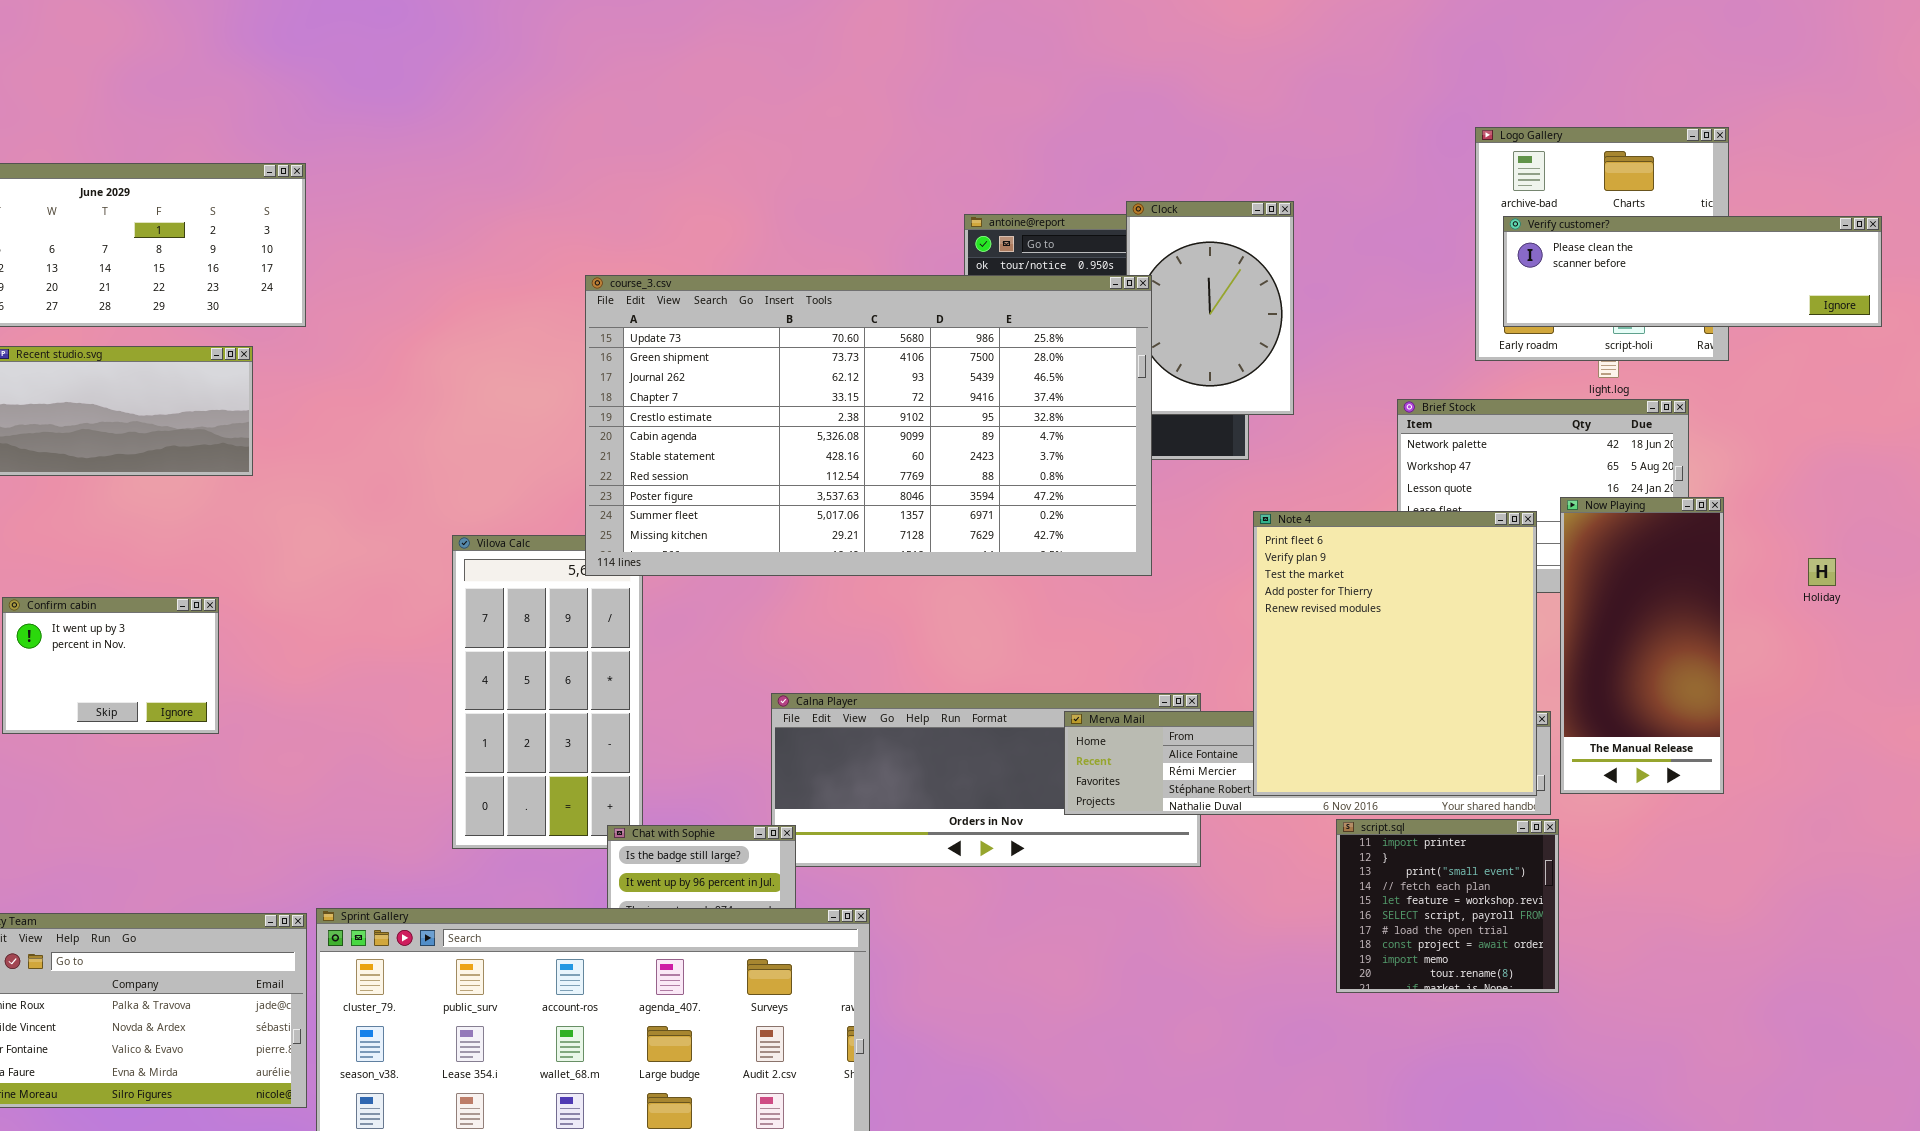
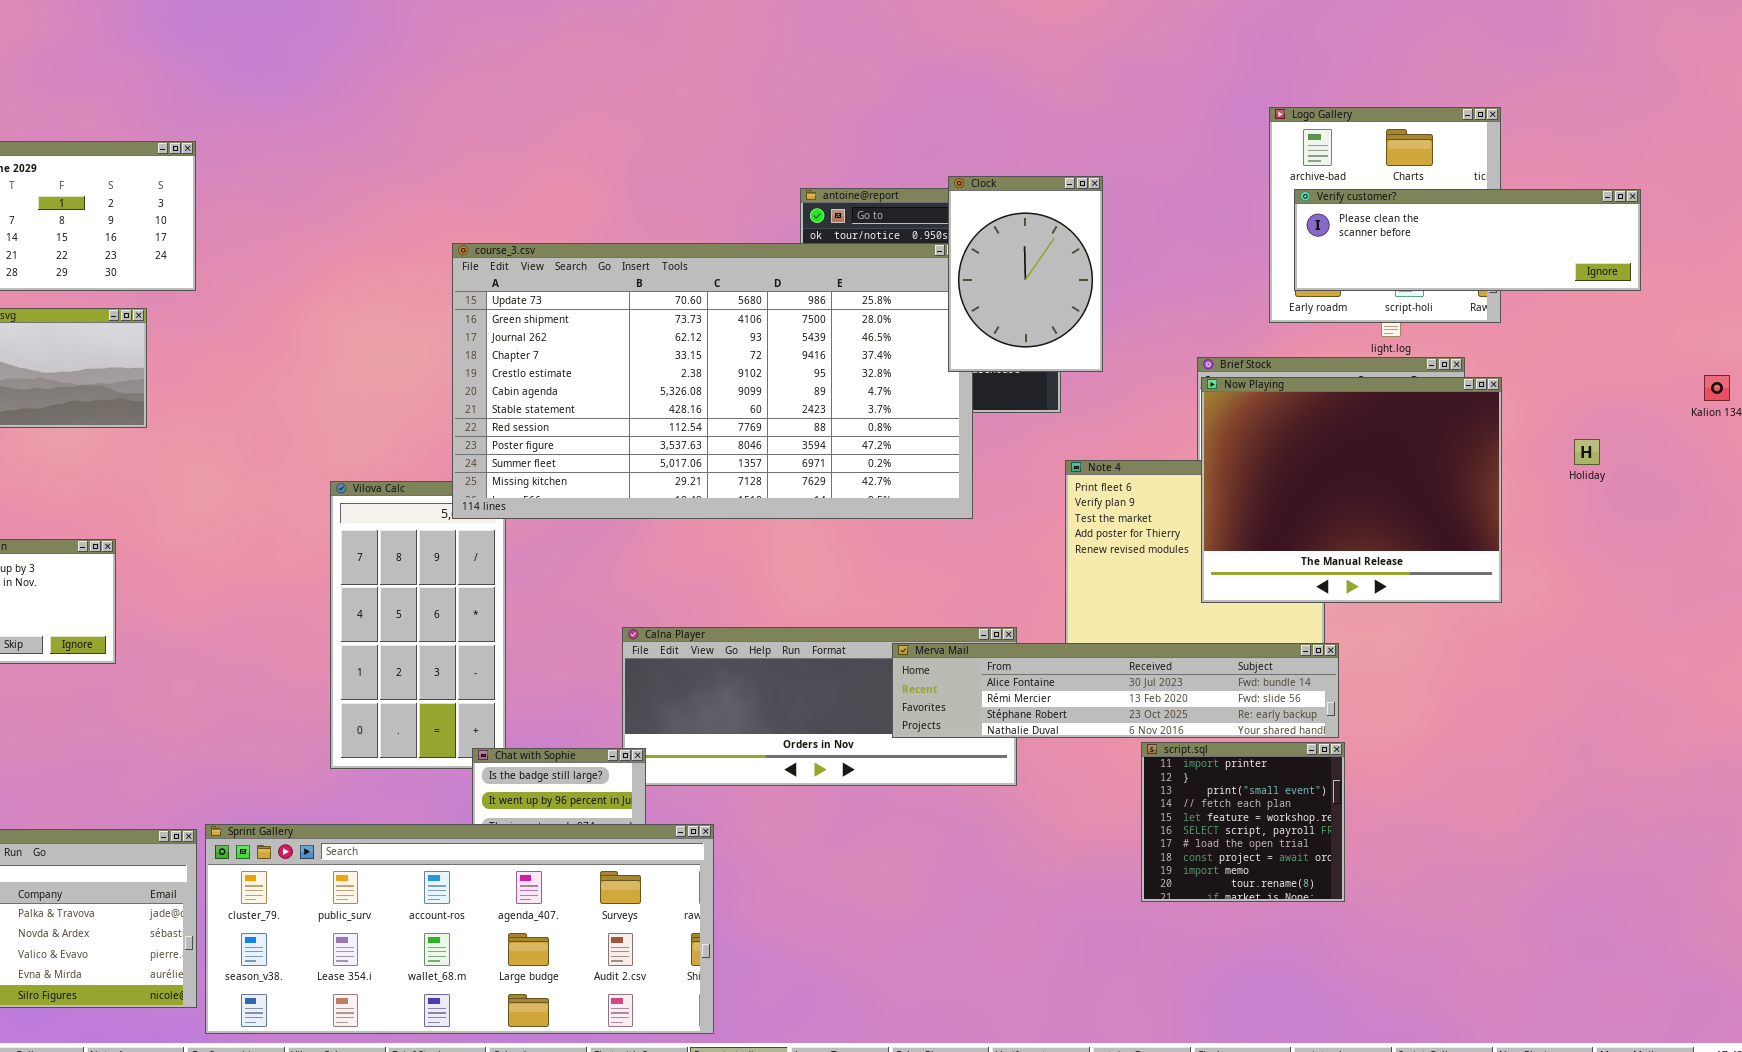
Clock: [1126,201,1294,415] -> [948,176,1103,372], raised
Now Playing: [1560,497,1724,794] -> [1201,377,1502,603], moved, resized
Holiday: [1808,558,1836,586] -> [1574,439,1600,465], moved
Merva Mail: [1064,711,1551,815] -> [892,643,1339,738], raised

